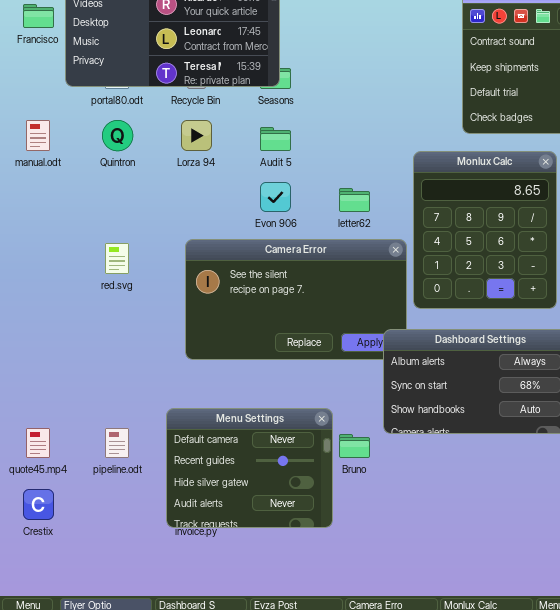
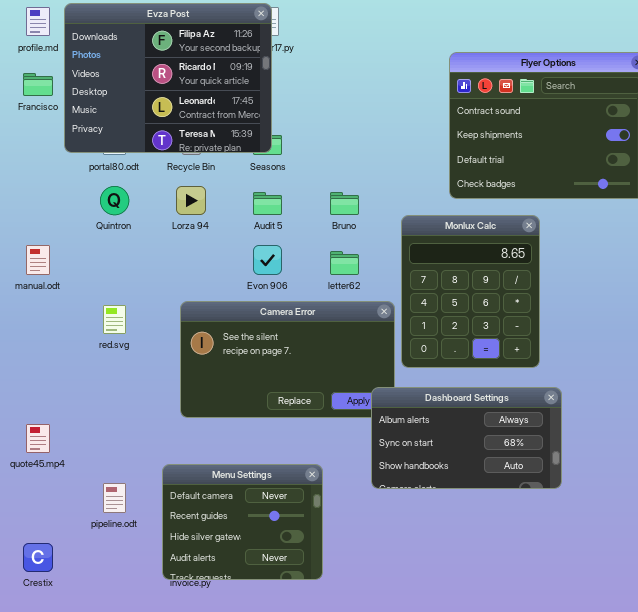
manual.odt: [26,120,50,151] -> [26,245,50,275], moved
quote45.mp4: [26,428,50,458] -> [26,424,50,453], moved
Bruno: [339,434,370,458] -> [330,192,359,215], moved

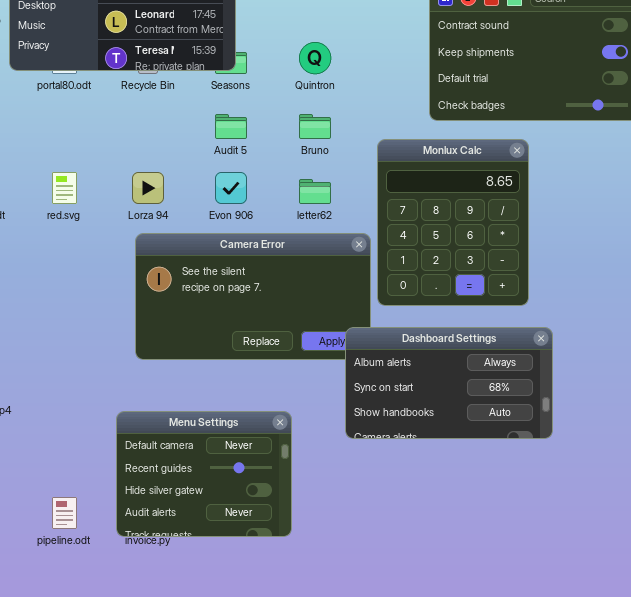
Quintron: [100,186,129,215] -> [299,42,331,74], moved
Lorza 94: [176,186,206,215] -> [132,172,164,204], moved
red.svg: [103,305,126,334] -> [52,172,77,204], moved
pipeline.odt: [103,483,126,513] -> [52,497,77,529], moved

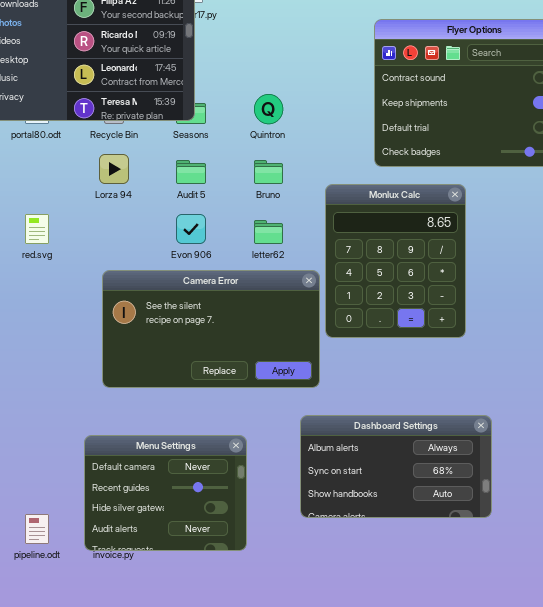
Lorza 94: [132,172,164,204] -> [99,154,129,184], moved
Dashboard Settings: [345,327,553,439] -> [300,415,492,518], moved

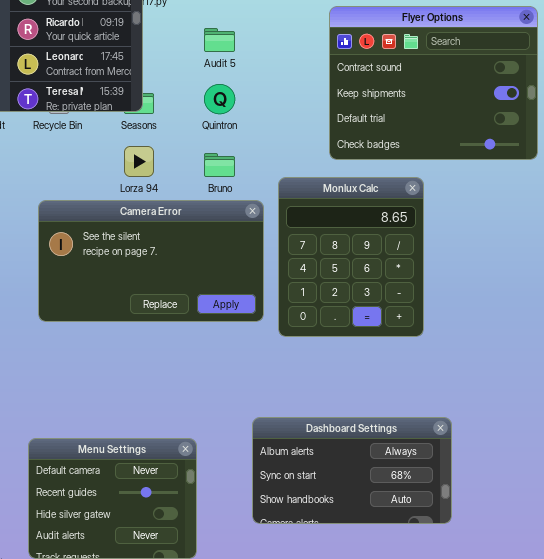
Lorza 94: [99,154,129,184] -> [124,146,154,177], moved
Audit 5: [176,160,206,184] -> [204,28,235,52], moved
Camera Error: [102,270,320,388] -> [38,200,264,322], moved

